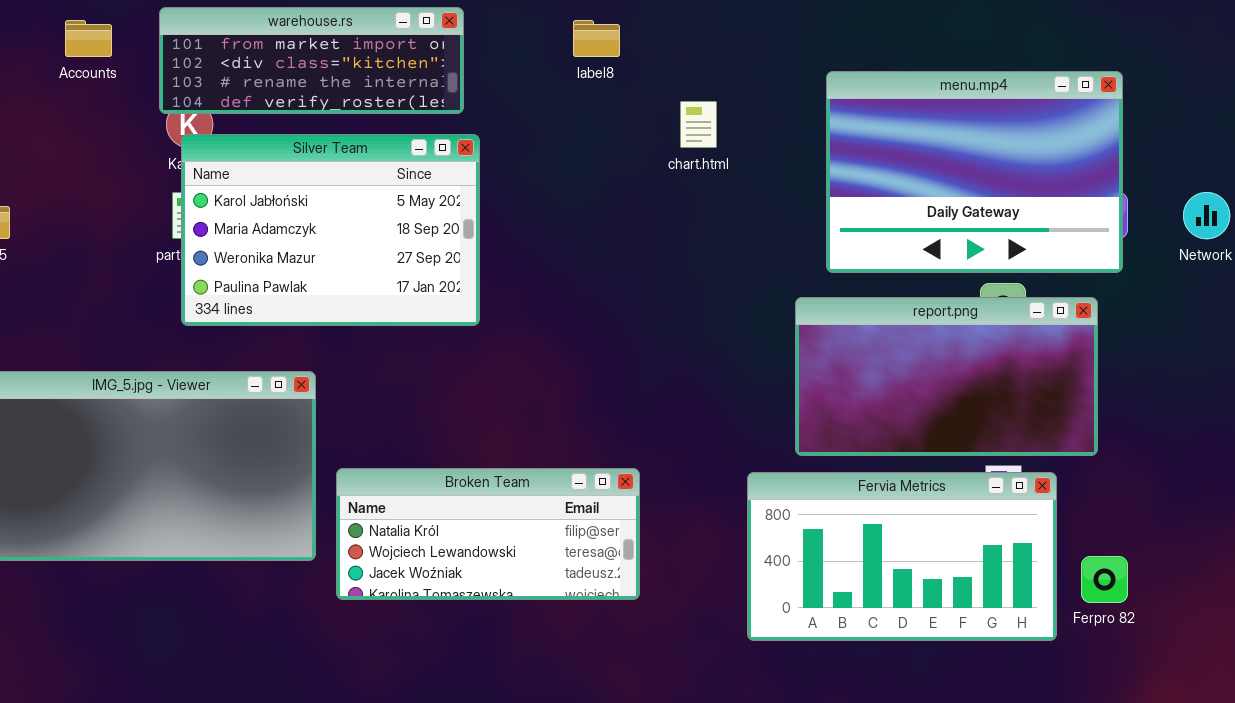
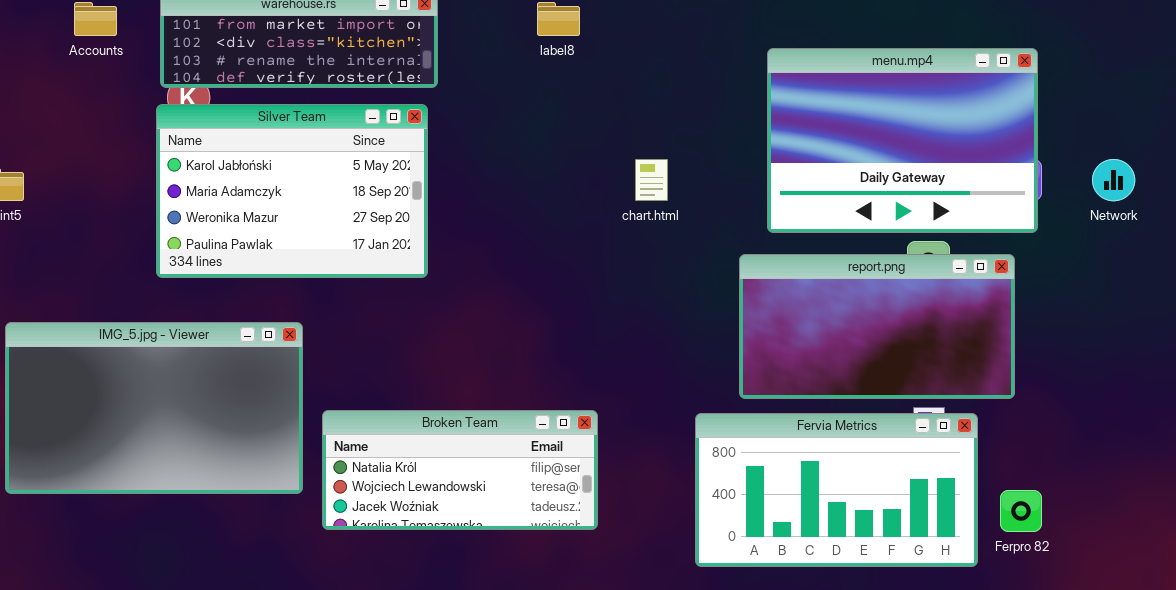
chart.html: [680,101,717,148] -> [635,159,668,201], moved
Silver Team: [181,134,480,326] -> [156,104,428,278], moved

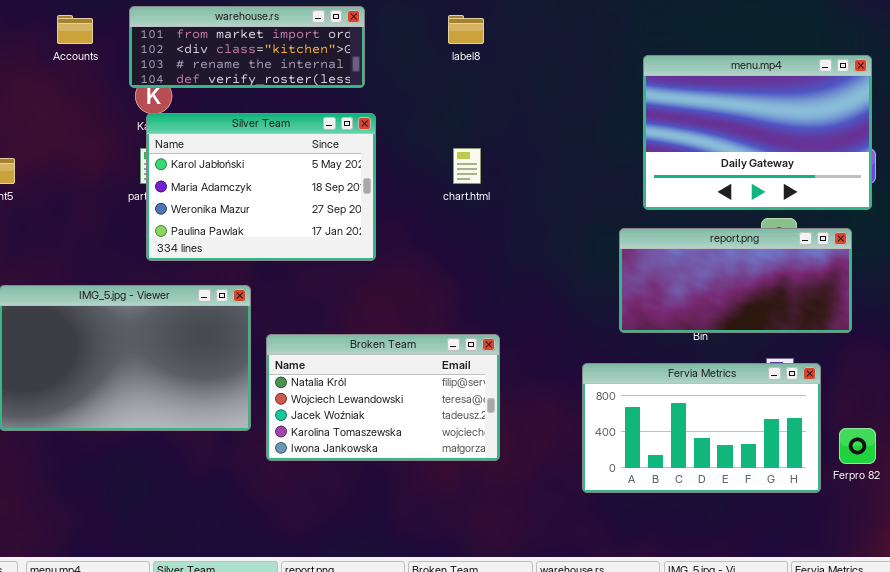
Silver Team: [156,104,428,278] -> [146,113,376,261], moved
chart.html: [635,159,668,201] -> [453,148,481,184], moved
report.png: [739,254,1015,399] -> [619,228,852,333], resized
Broken Team: [322,410,598,530] -> [266,334,500,461], resized

